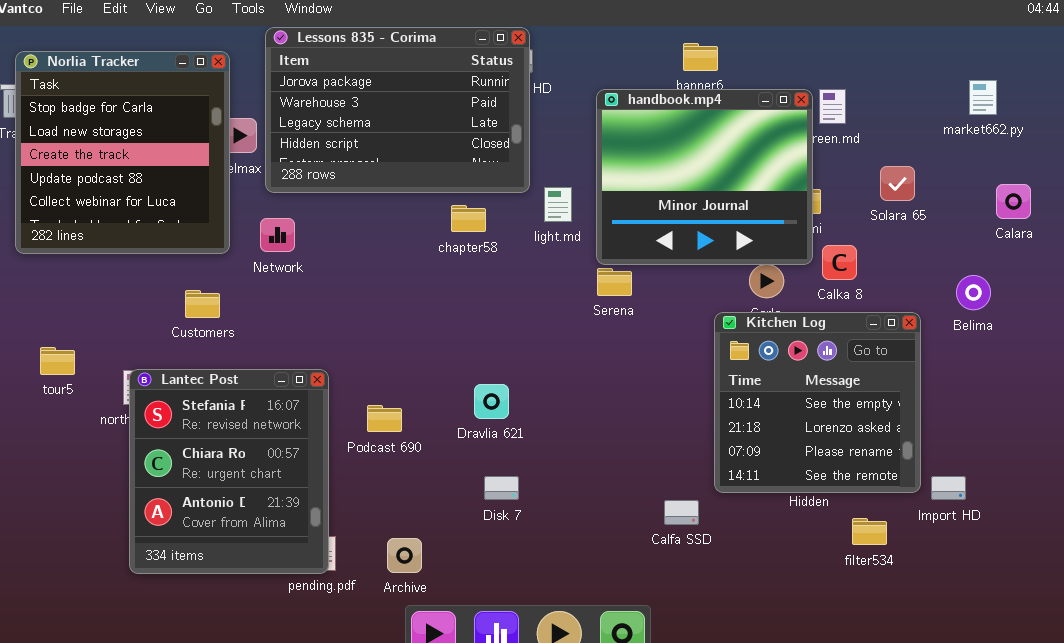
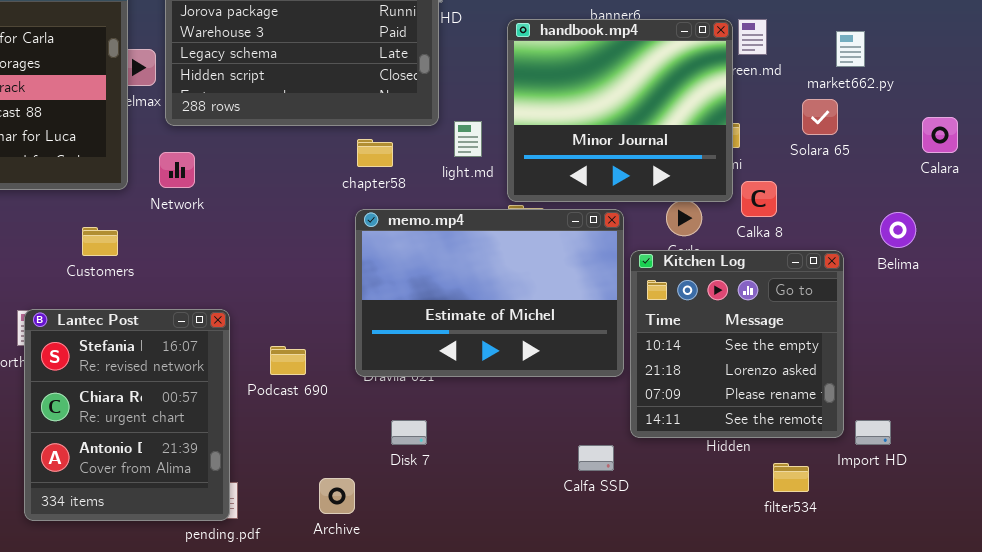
market662.py: [969,80,997,115] -> [836,31,865,67], moved
memo.mp4: none -> [355,209,624,377], opened
Archive: [387,538,422,573] -> [319,478,355,514], moved

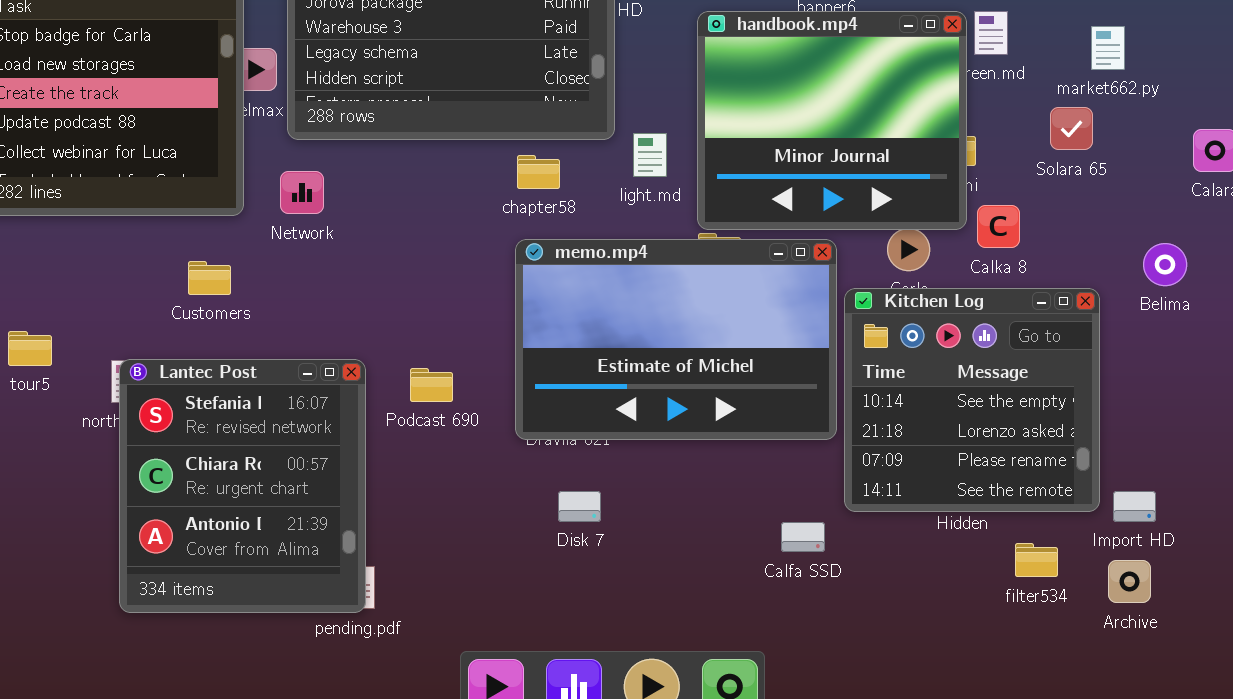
Podcast 690: [270,346,306,375] -> [410,368,453,402], moved
Archive: [319,478,355,514] -> [1108,560,1151,603], moved

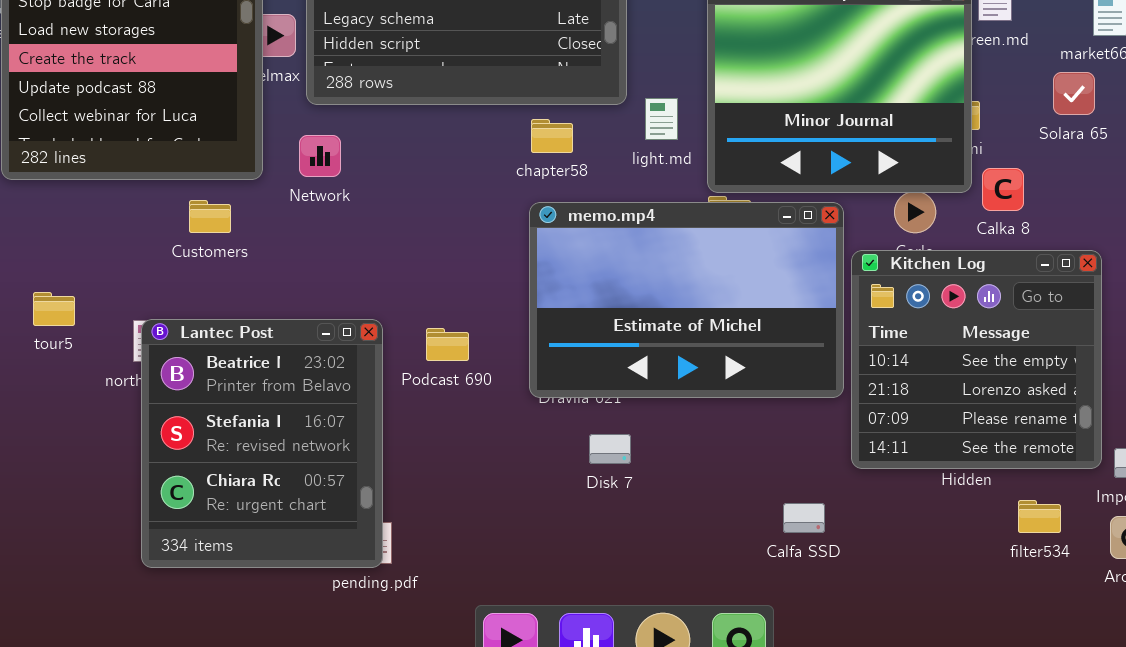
Customers: [188,261,231,295] -> [189,200,231,233], moved
Lantec Post: [119,359,366,613] -> [141,319,383,568], scrolled up 1 row
Disk 7: [558,491,601,522] -> [589,434,631,464], moved
Calfa SSD: [781,522,825,552] -> [783,503,825,533], moved

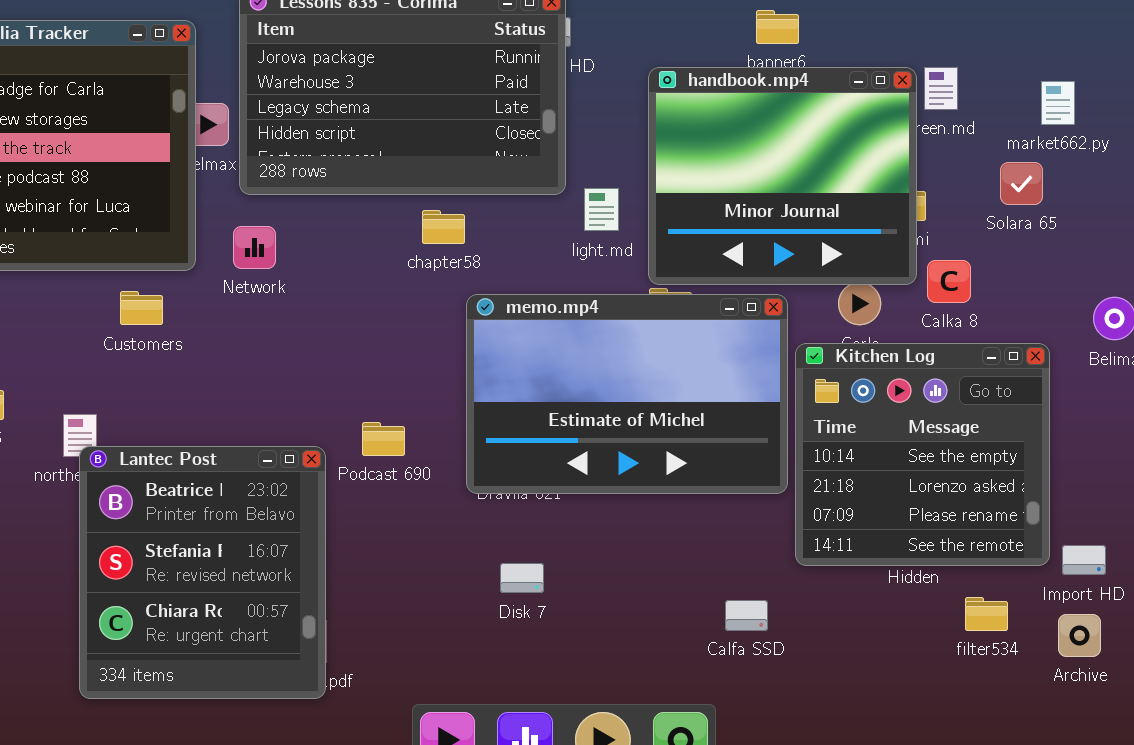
chapter58: [531,119,573,153] -> [422,210,465,244], moved
Lantec Post: [141,319,383,568] -> [79,446,326,699], moved
Disk 7: [589,434,631,464] -> [500,563,544,593], moved

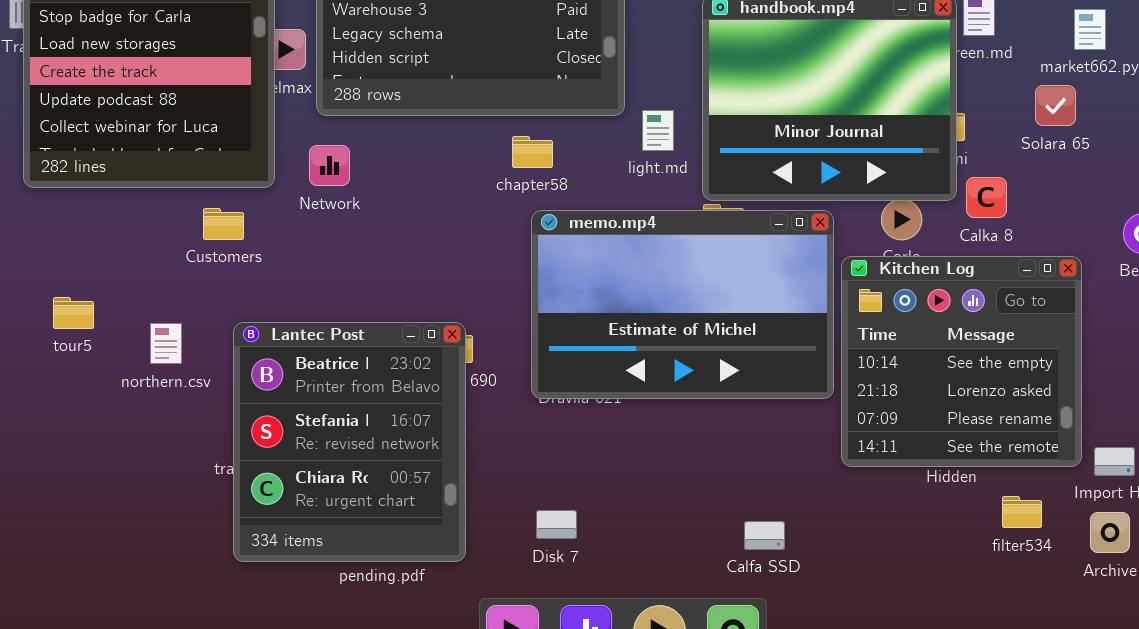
chapter58: [422,210,465,244] -> [512,136,553,168], moved
Lantec Post: [79,446,326,699] -> [233,322,466,562], moved
Disk 7: [500,563,544,593] -> [536,510,577,539], moved
Calfa SSD: [725,600,768,631] -> [744,521,785,550], moved

